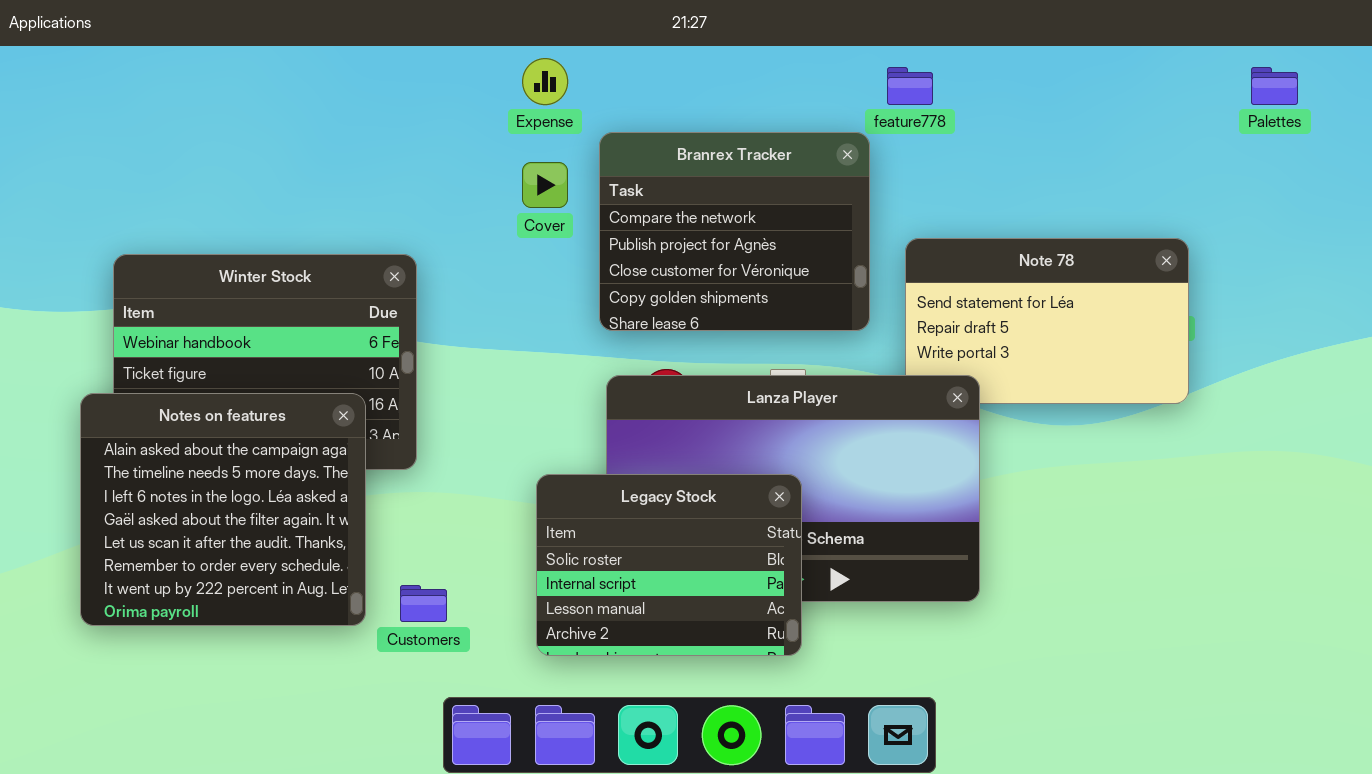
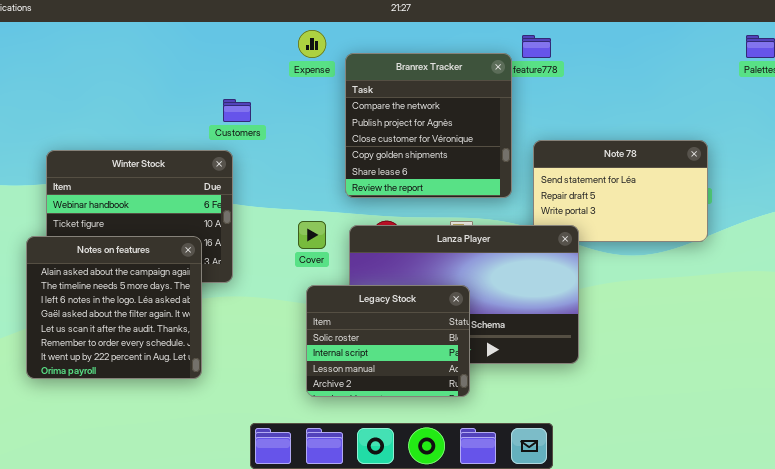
Branrex Tracker: [599,132,870,331] -> [345,53,512,198], resized
Cover: [522,162,568,208] -> [298,221,326,249], moved
Customers: [400,585,447,622] -> [223,99,251,122], moved

